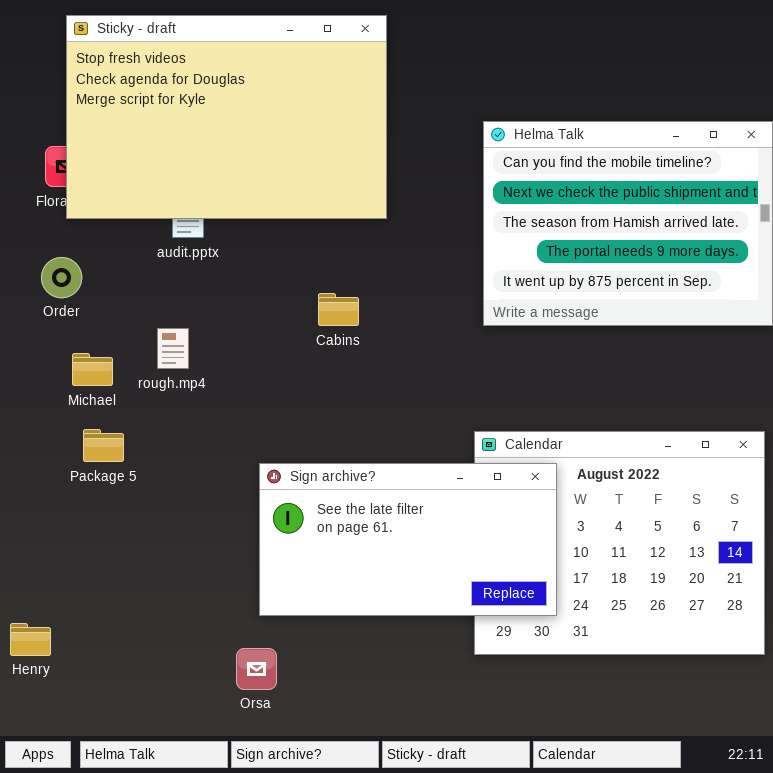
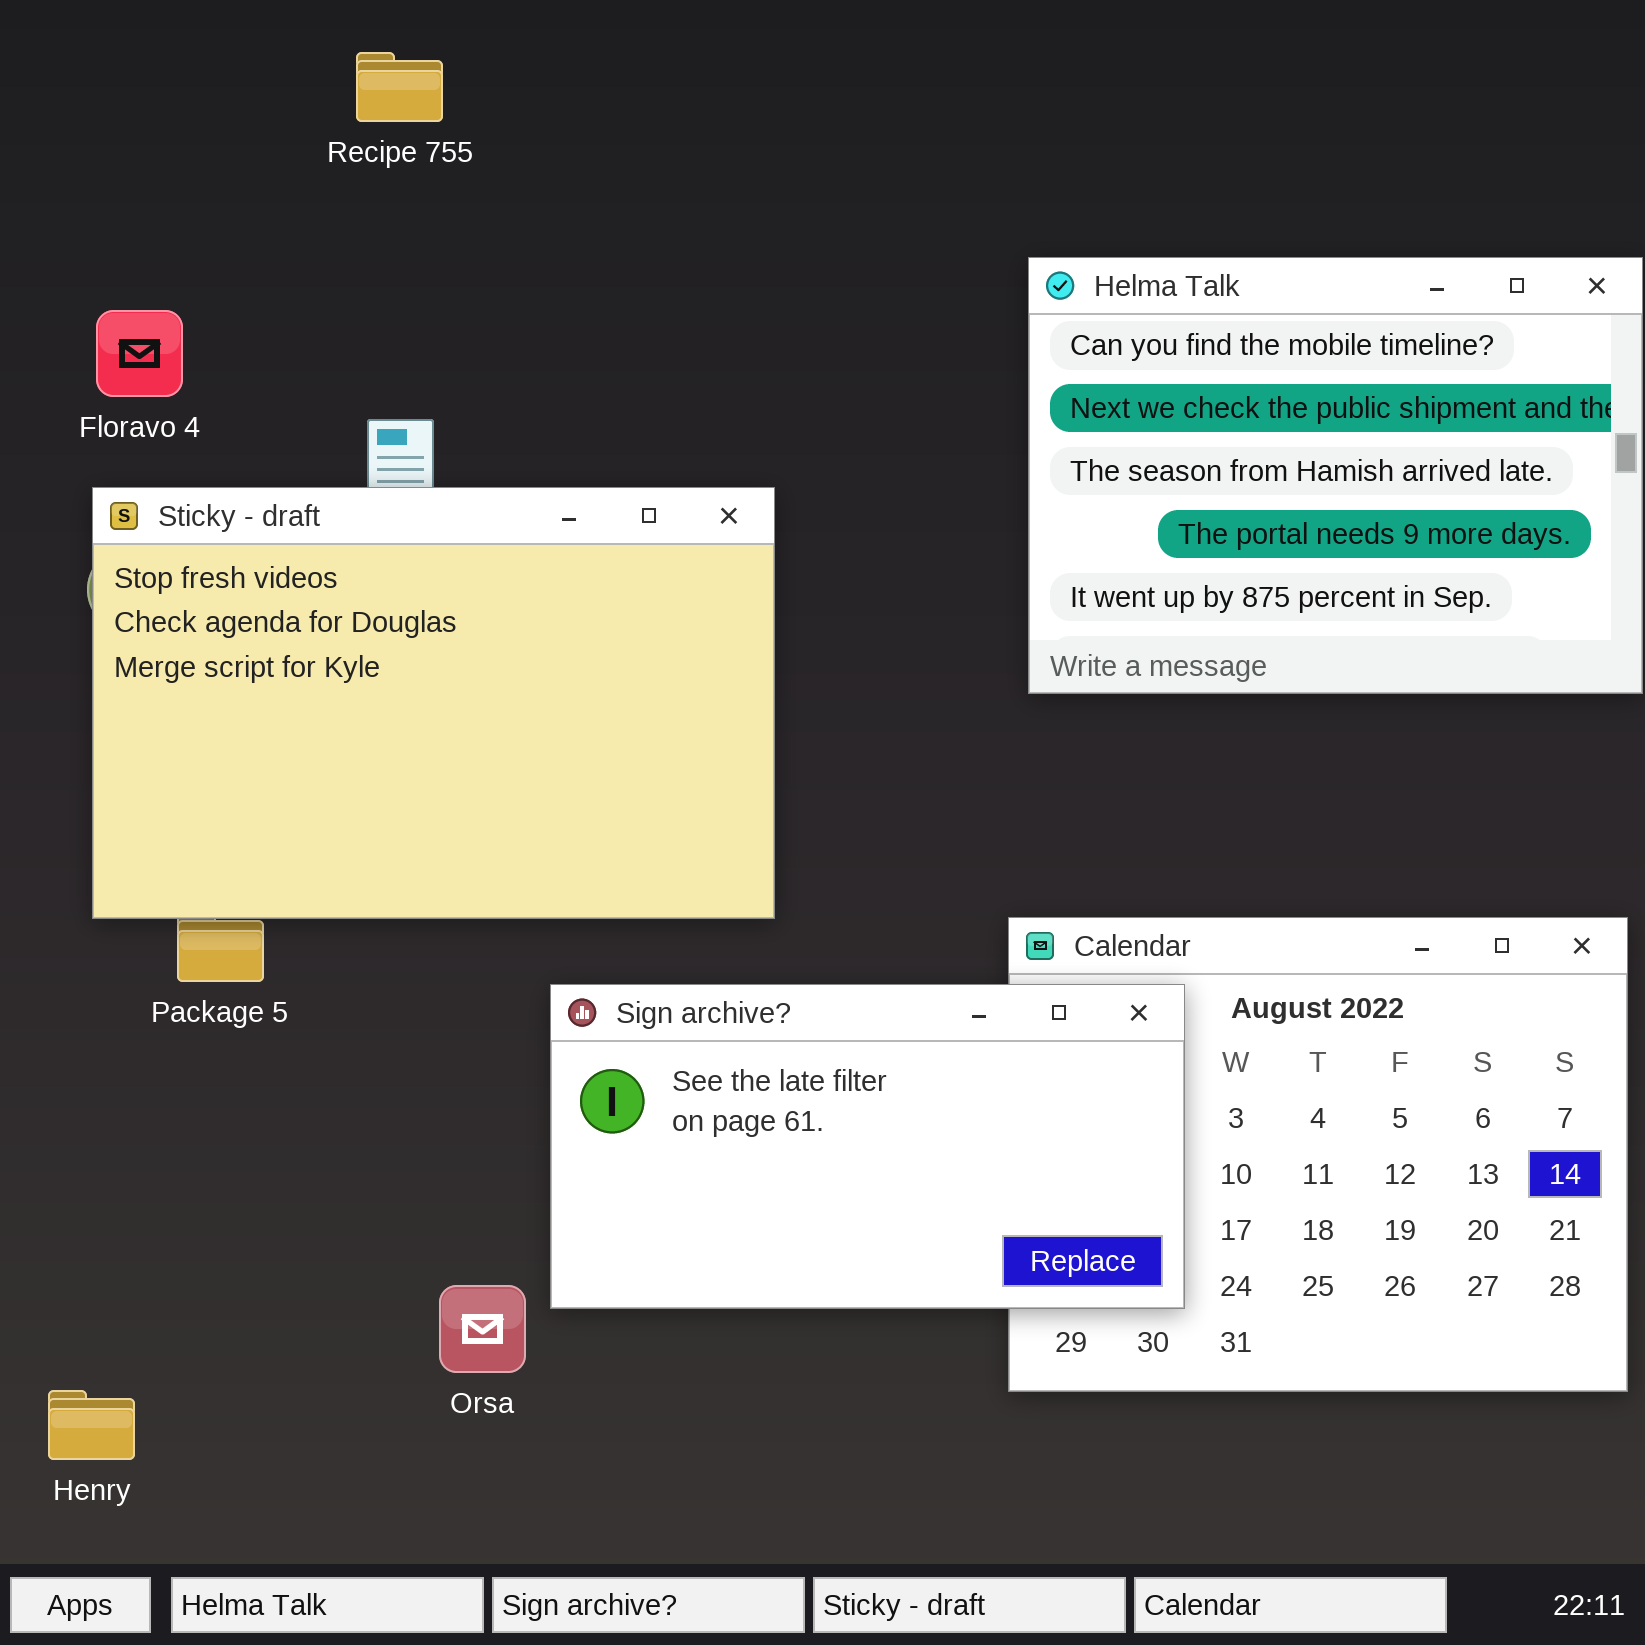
Sticky - draft: [66,15,387,219] -> [92,487,775,919], moved
Henry: [10,623,51,656] -> [48,1390,135,1460], moved
Orsa: [236,648,277,690] -> [439,1285,526,1373], moved

